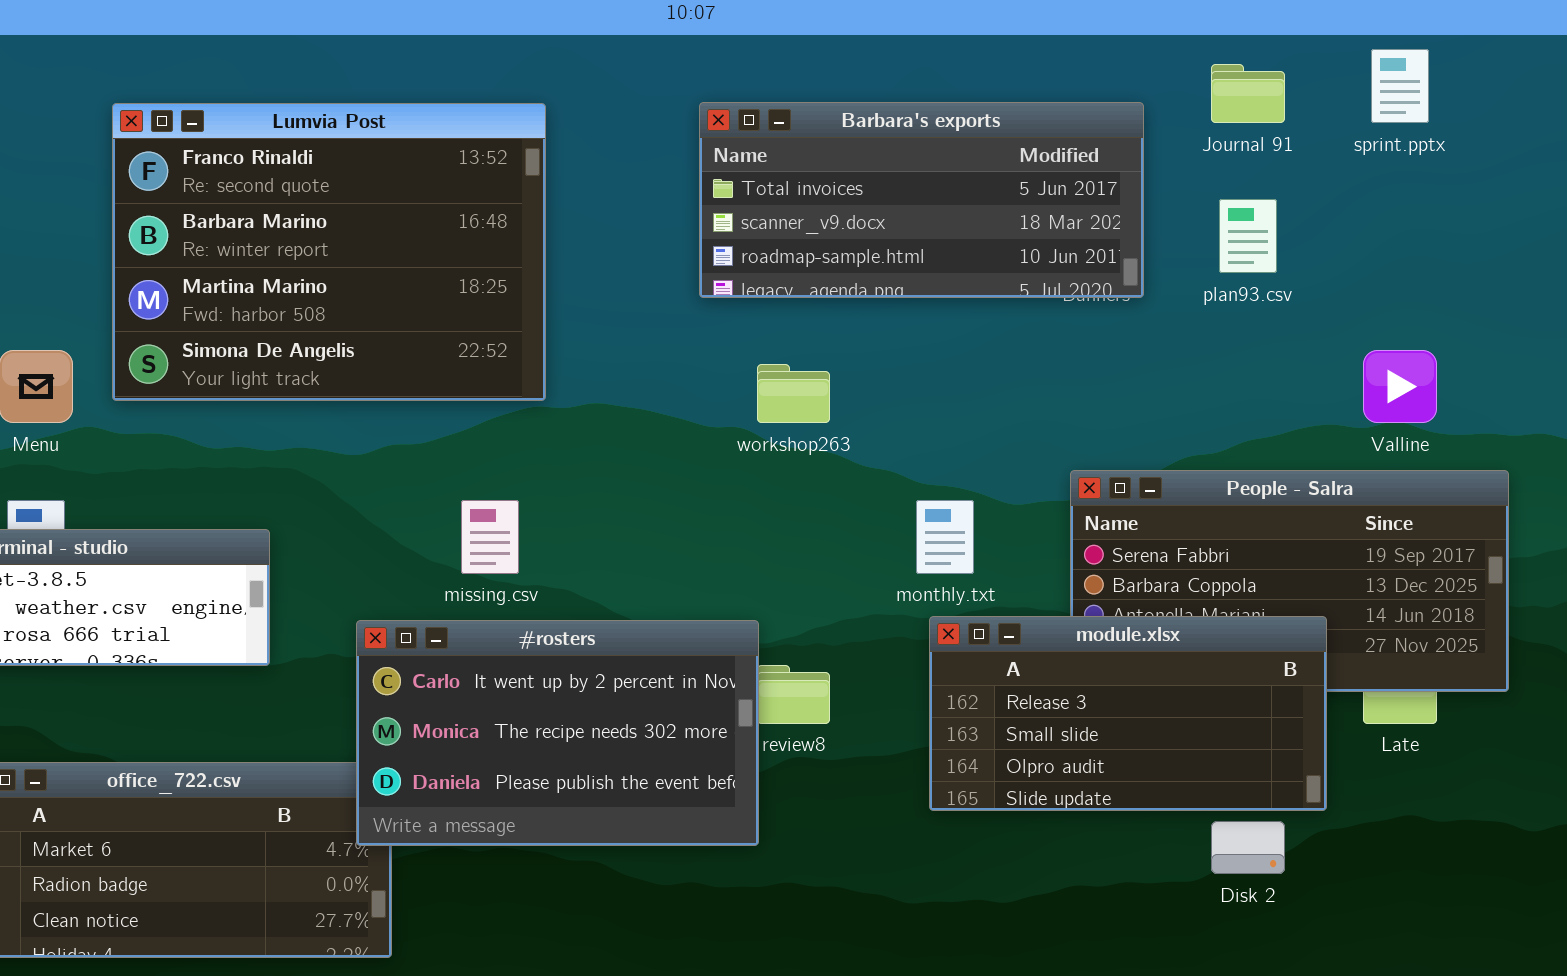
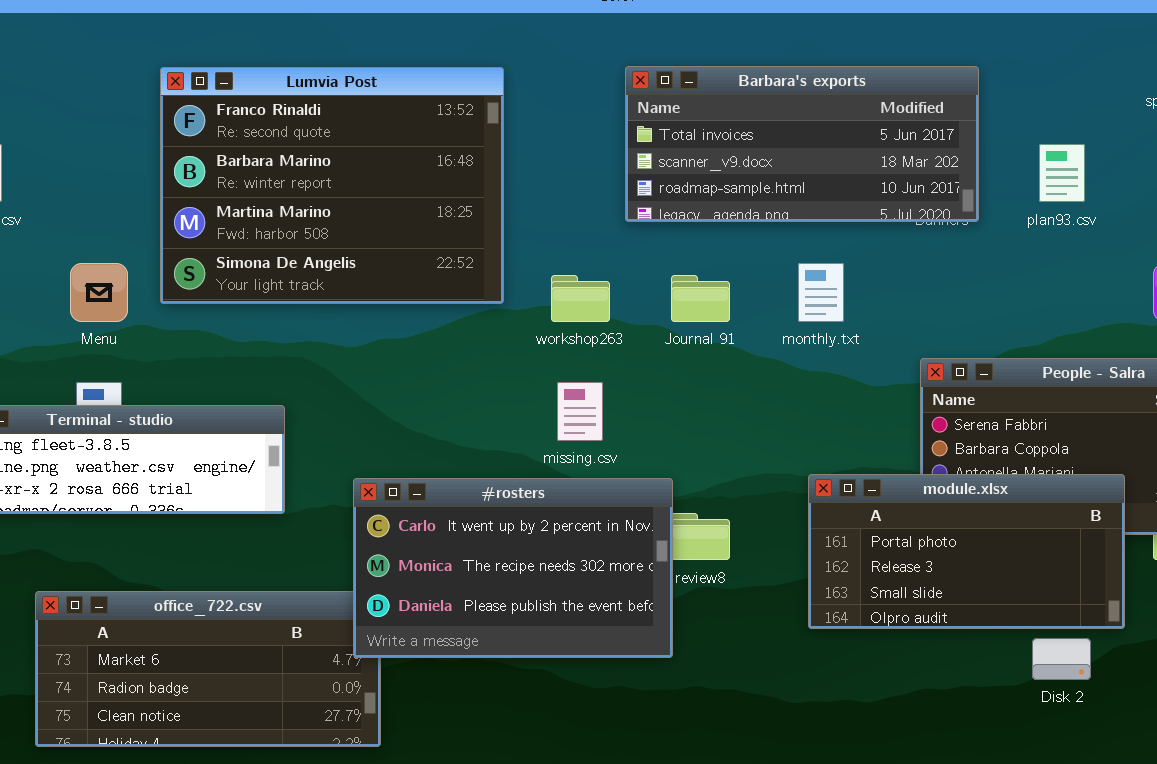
Journal 91: [1211,64,1285,123] -> [671,275,730,322], moved
workshop263: [757,364,830,423] -> [551,275,610,322], moved
missing.csv: [461,500,519,574] -> [557,382,603,441], moved
monthly.txt: [916,500,974,574] -> [798,263,844,322], moved
module.xlsx: [929,616,1327,811] -> [808,474,1125,629], scrolled up 1 row

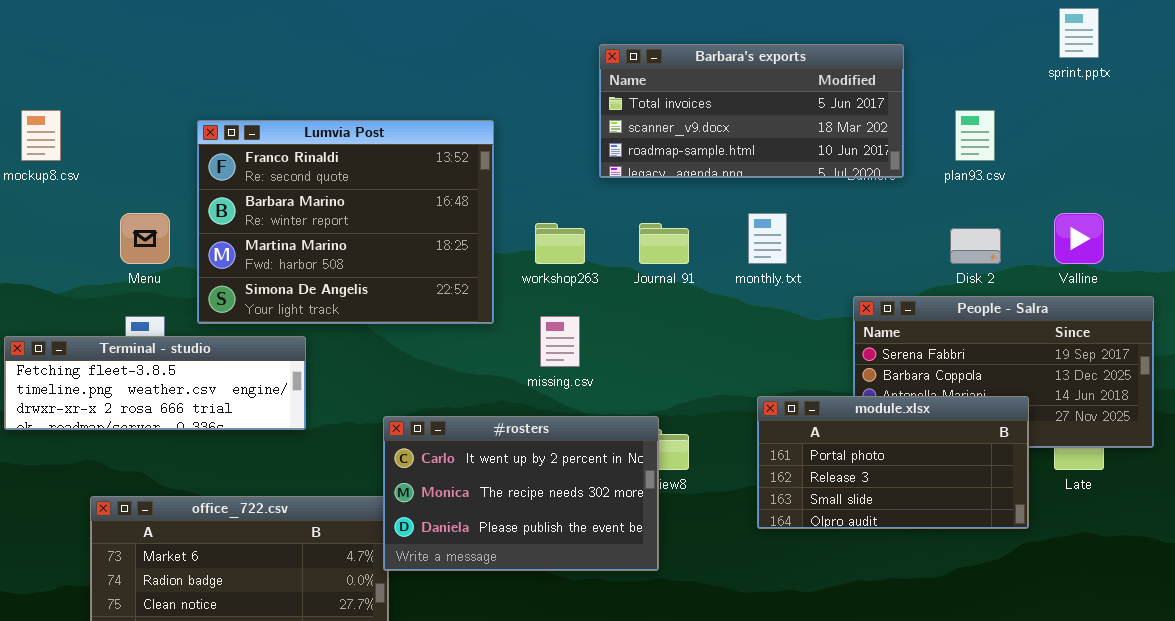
Lumvia Post: [160,67,504,304] -> [197,120,494,324], moved
#rosters: [353,478,673,658] -> [383,416,659,571], moved
Disk 2: [1032,638,1091,680] -> [950,228,1001,264], moved

